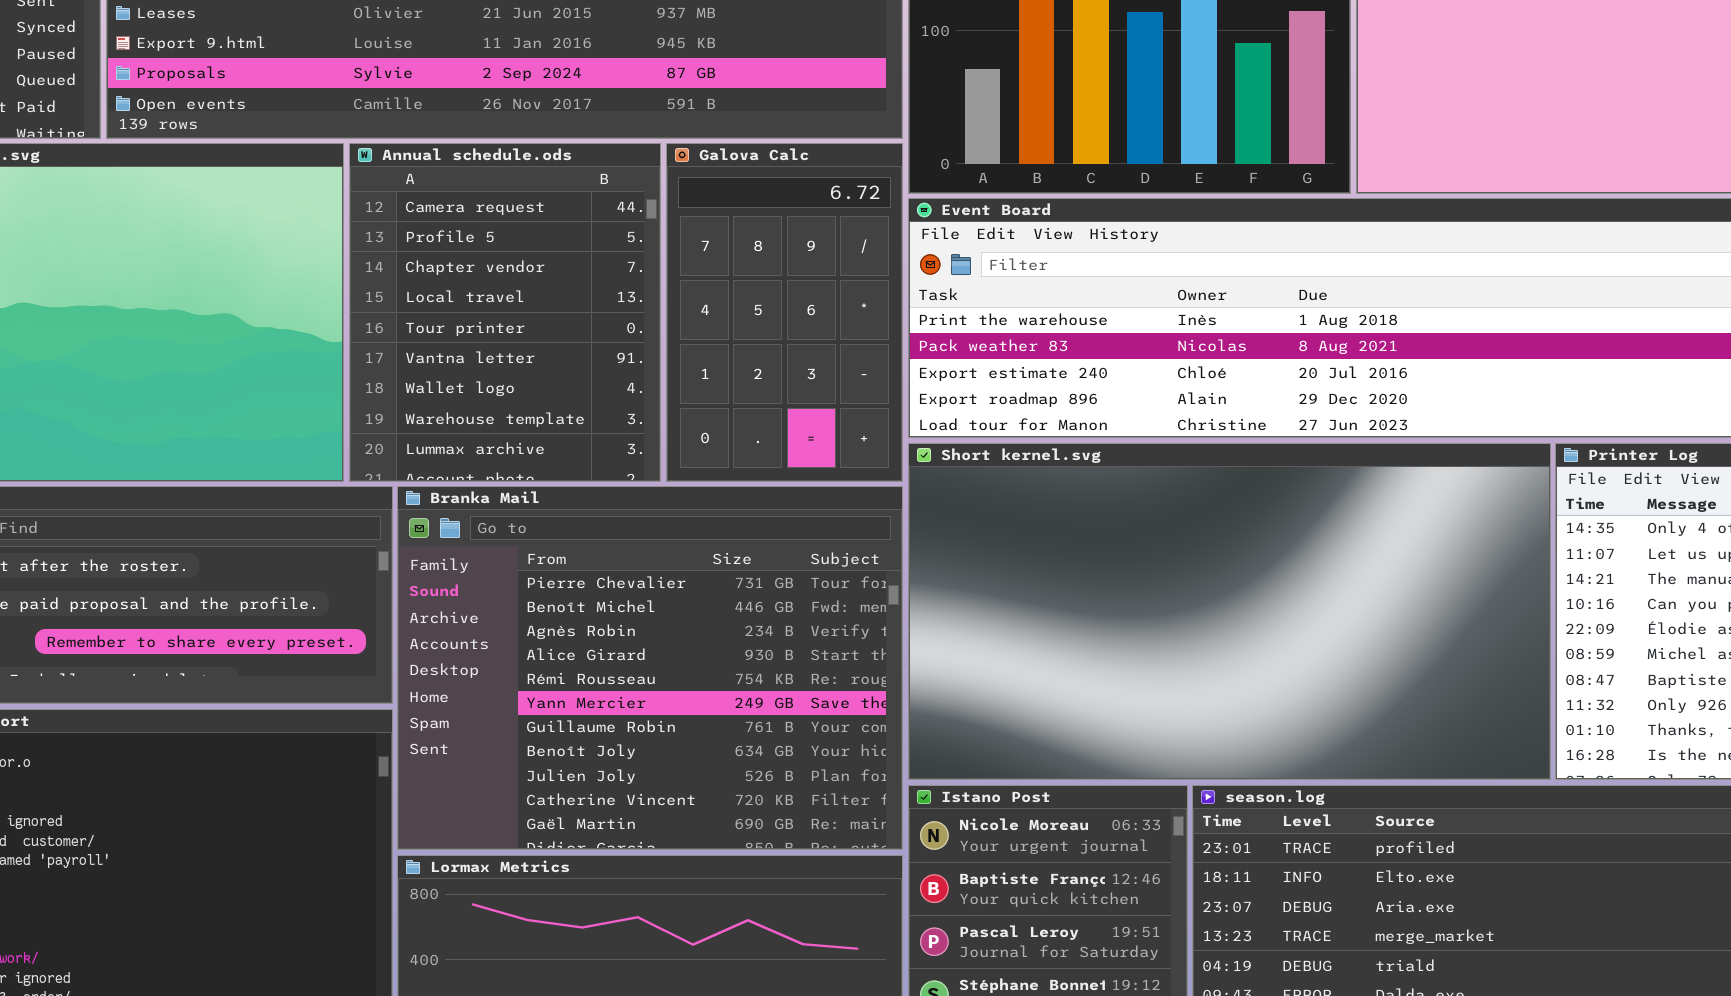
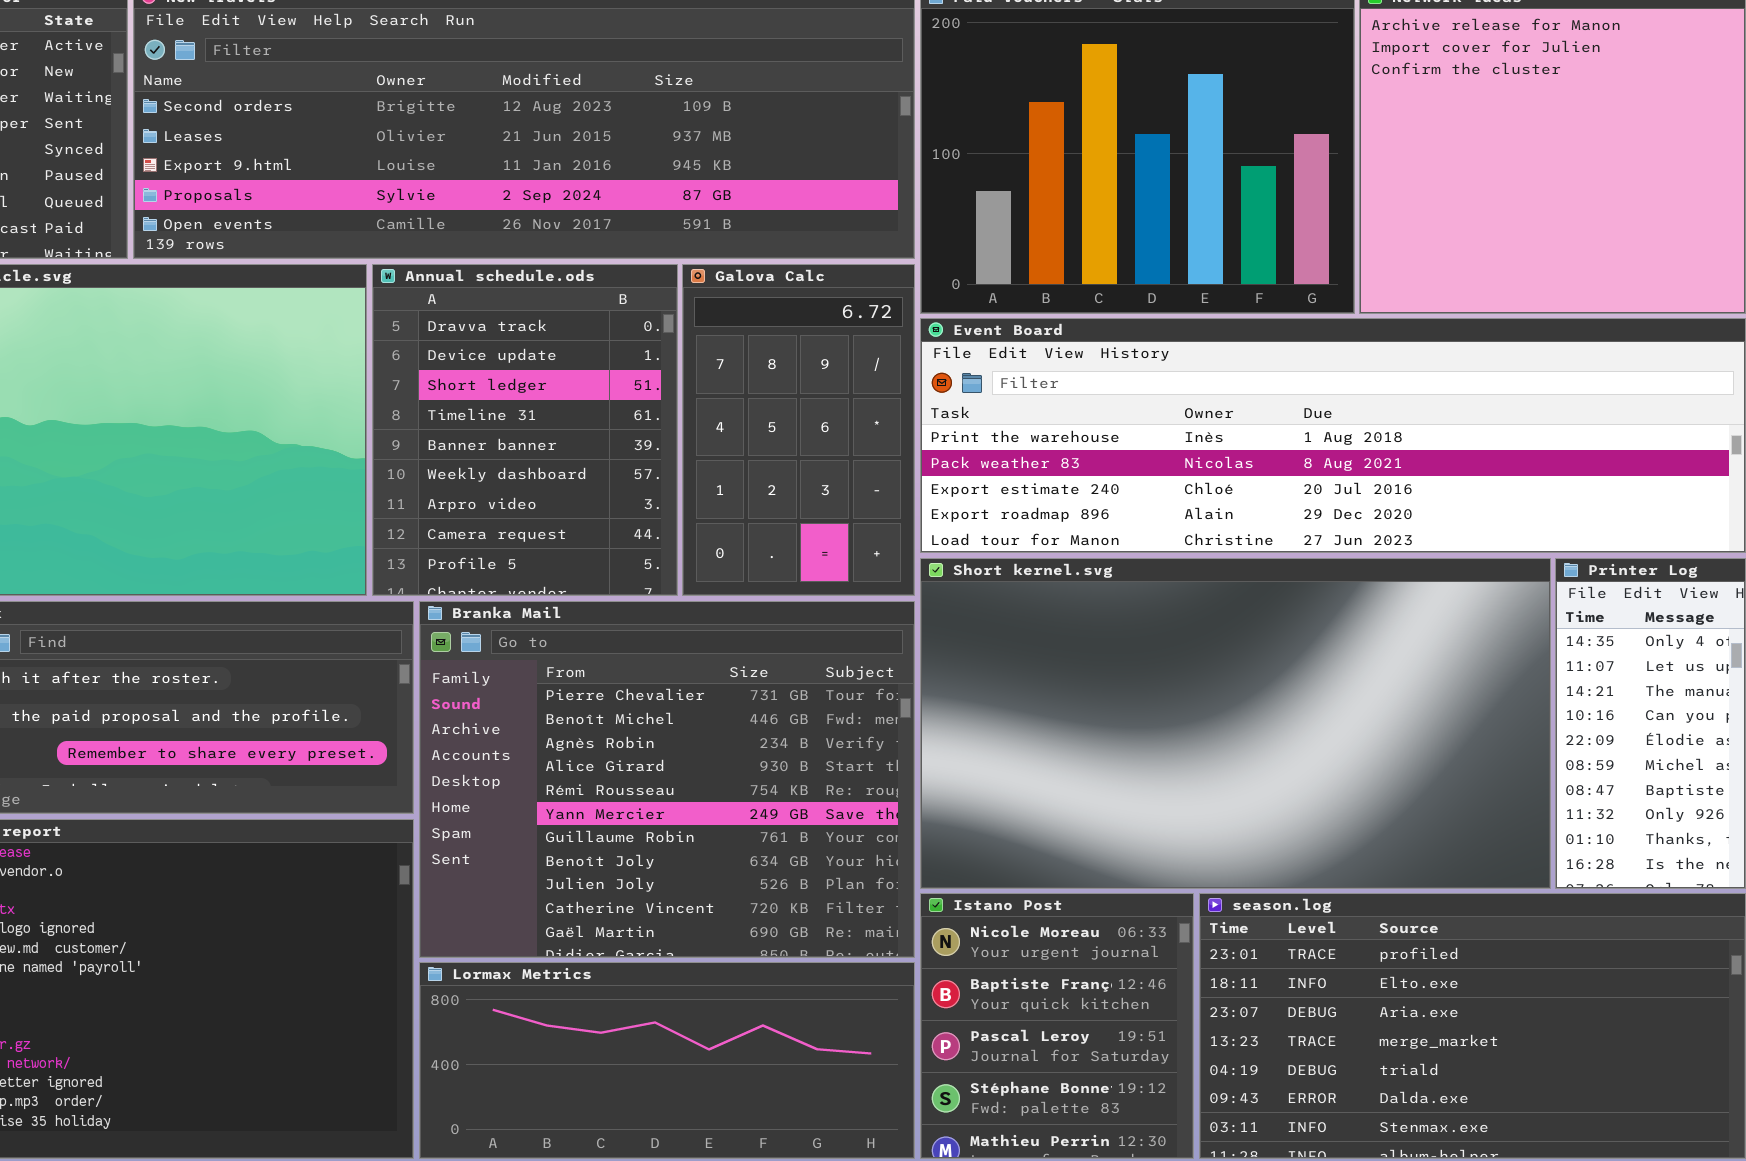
Annual schedule.ods: [349,143,661,482] -> [372,264,678,596], scrolled up 7 rows

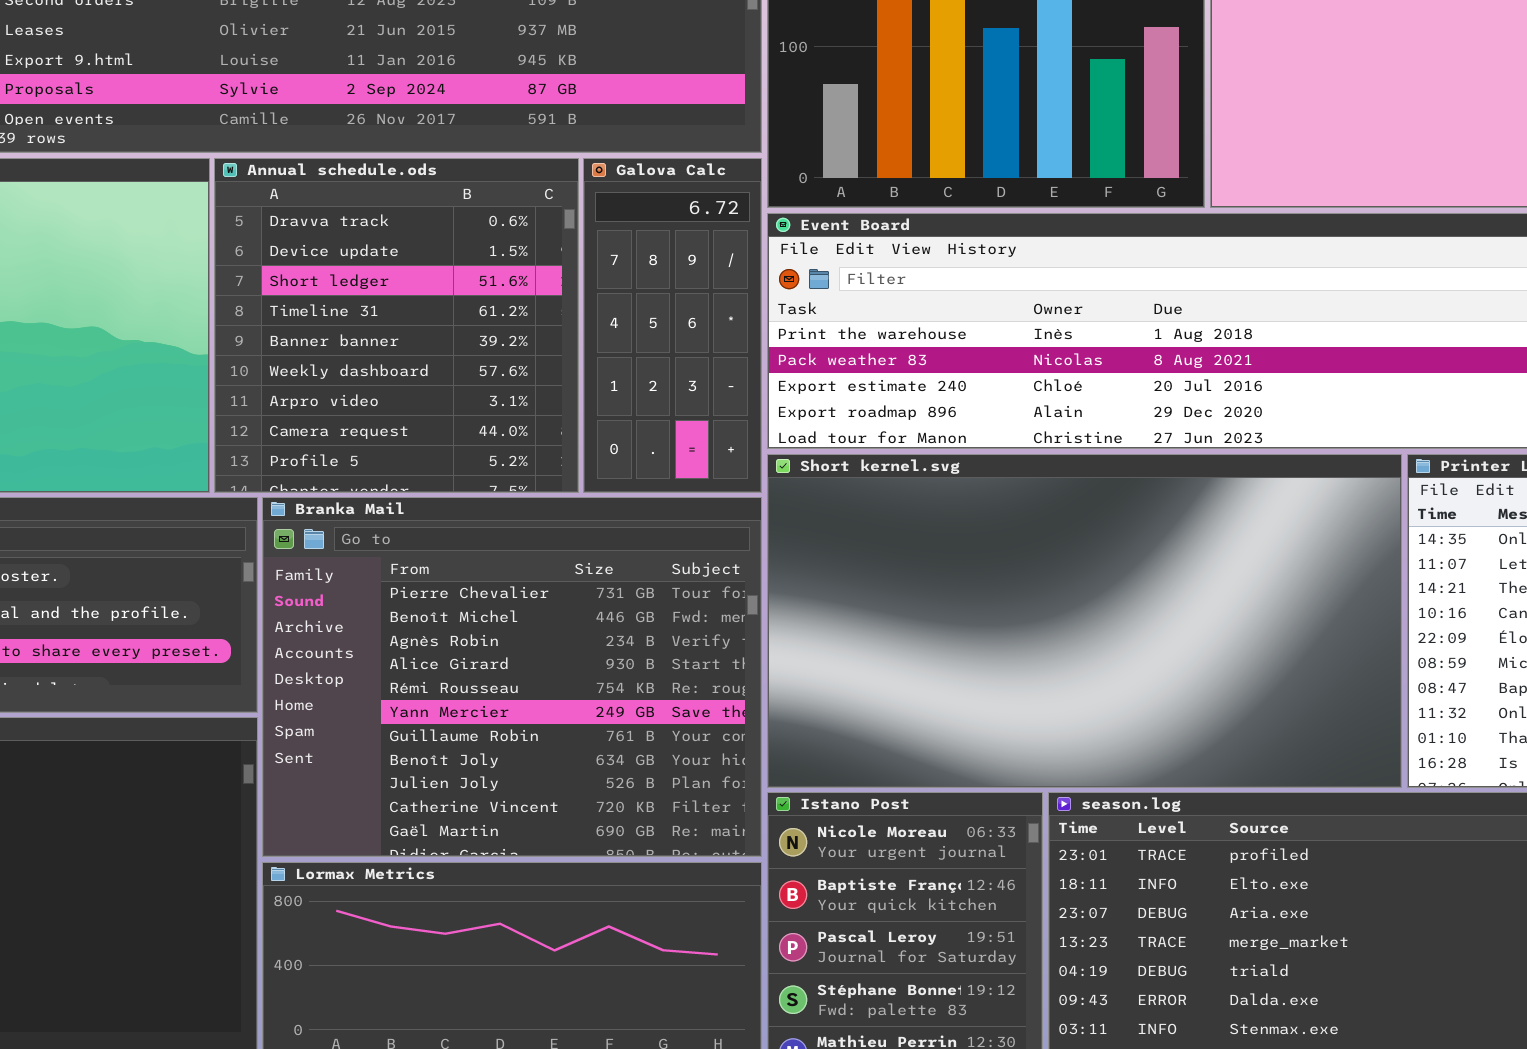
Annual schedule.ods: [372,264,678,596] -> [214,158,579,493], resized
Galova Calc: [682,264,915,596] -> [583,158,762,493], resized

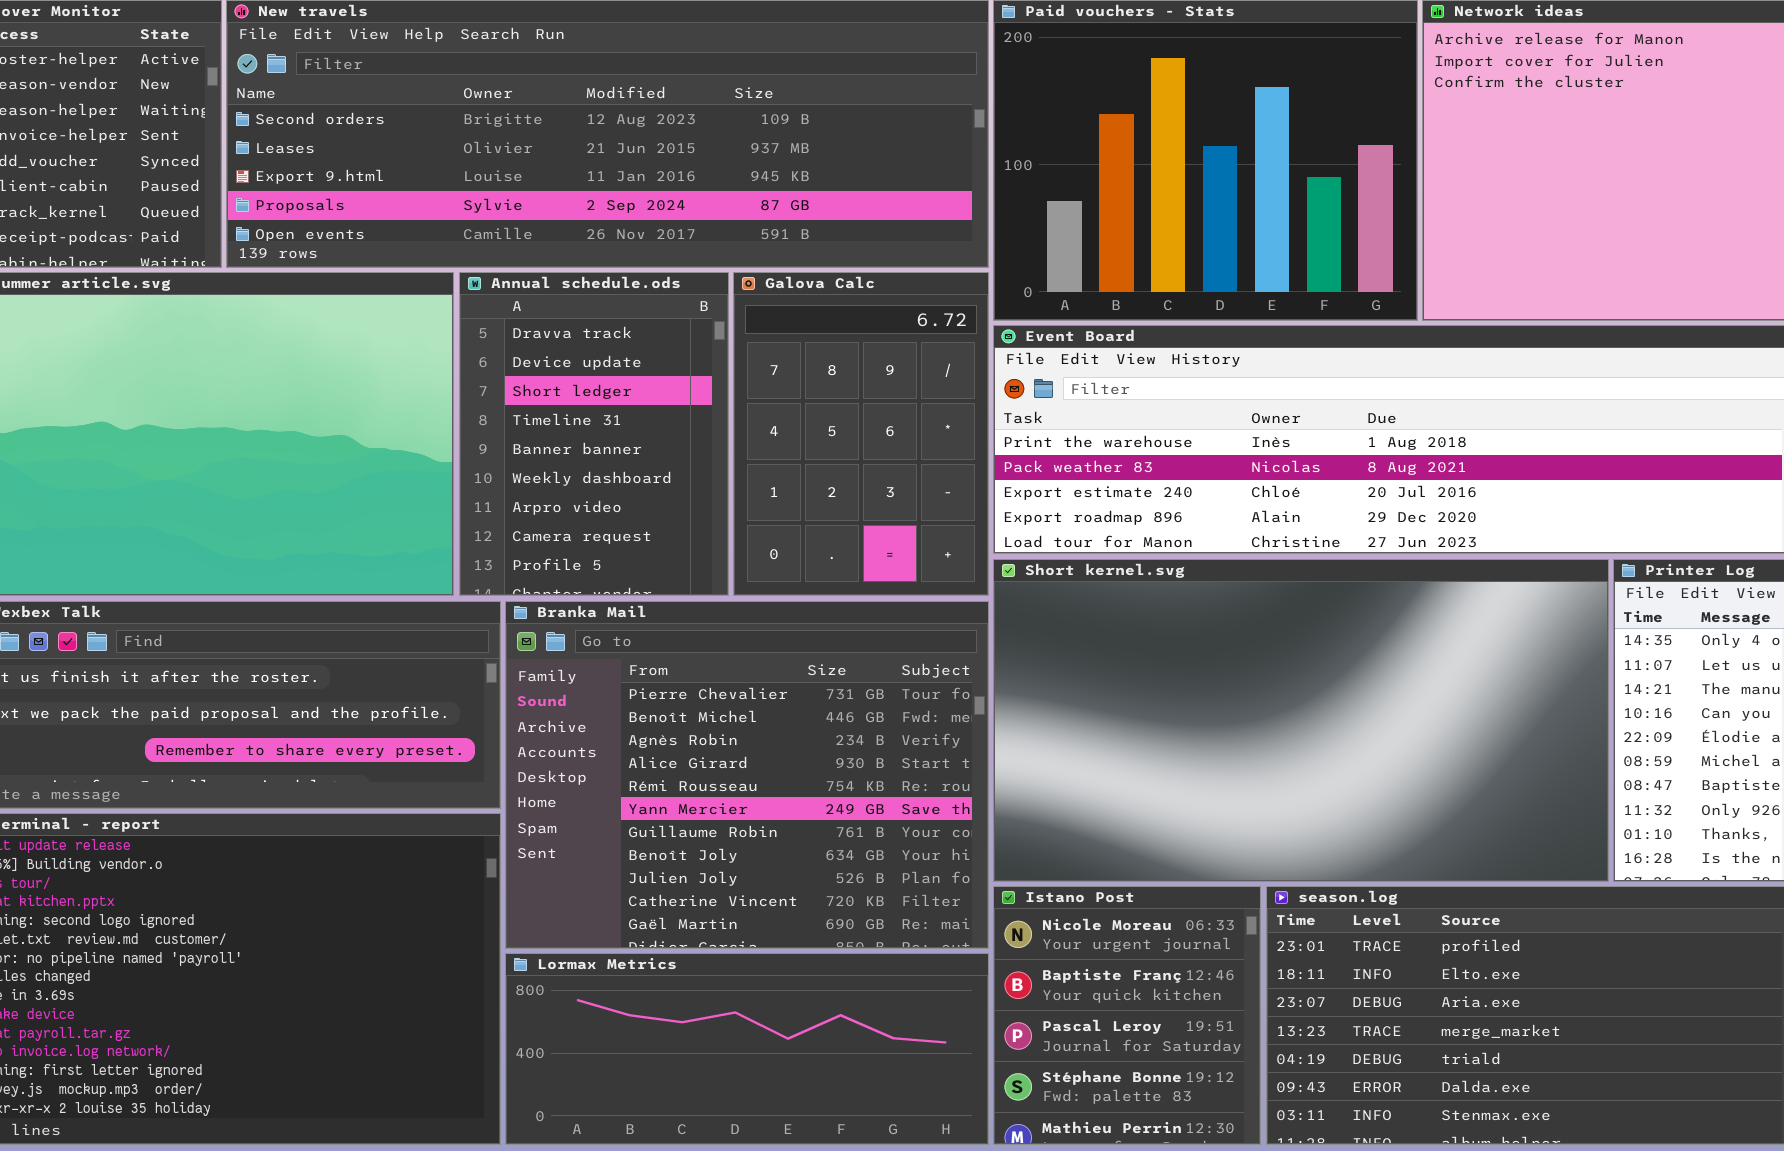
Annual schedule.ods: [214,158,579,493] -> [459,272,729,596], resized
Galova Calc: [583,158,762,493] -> [733,272,989,596], resized

